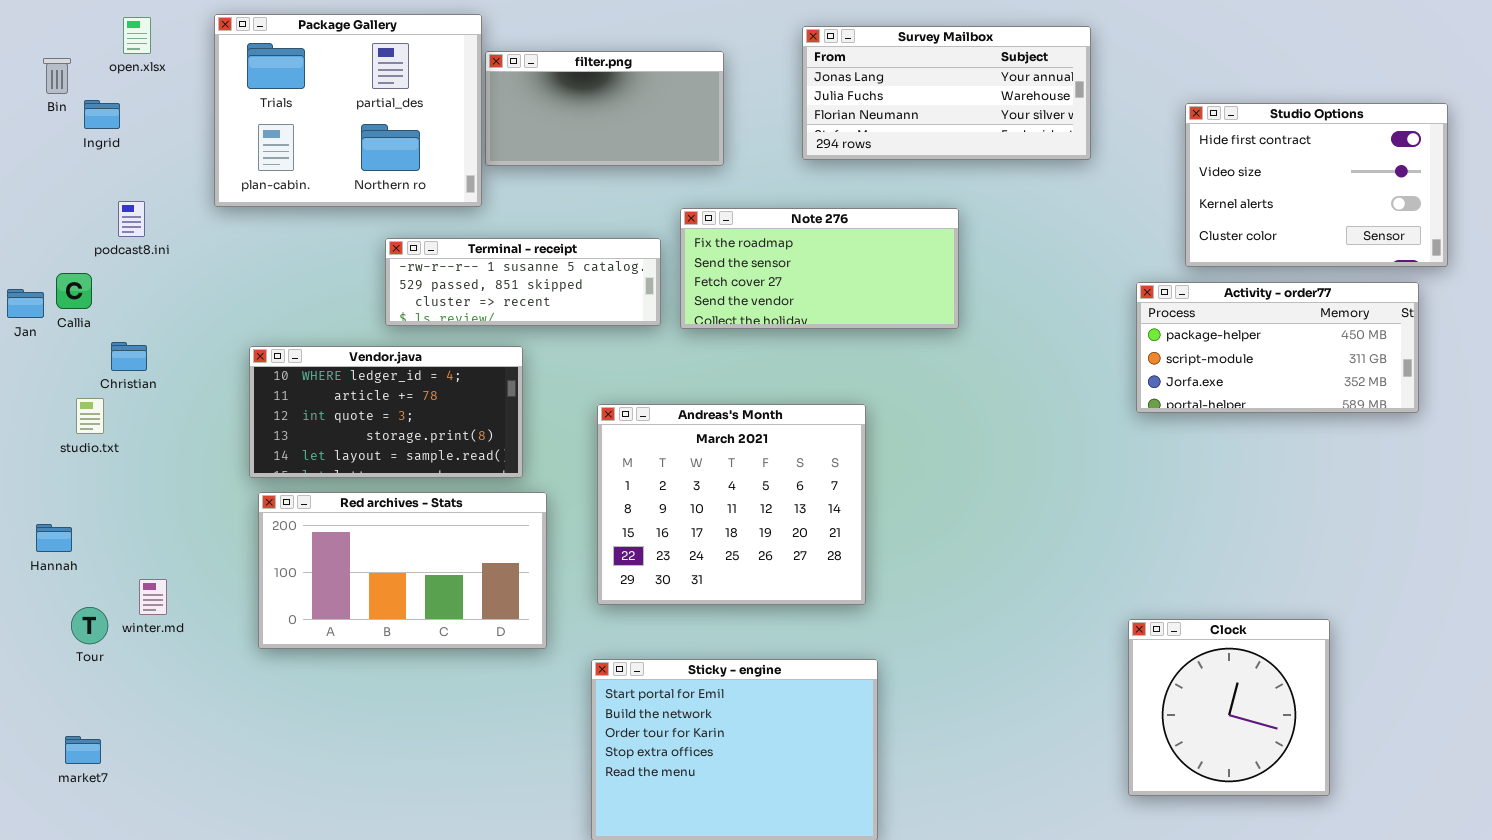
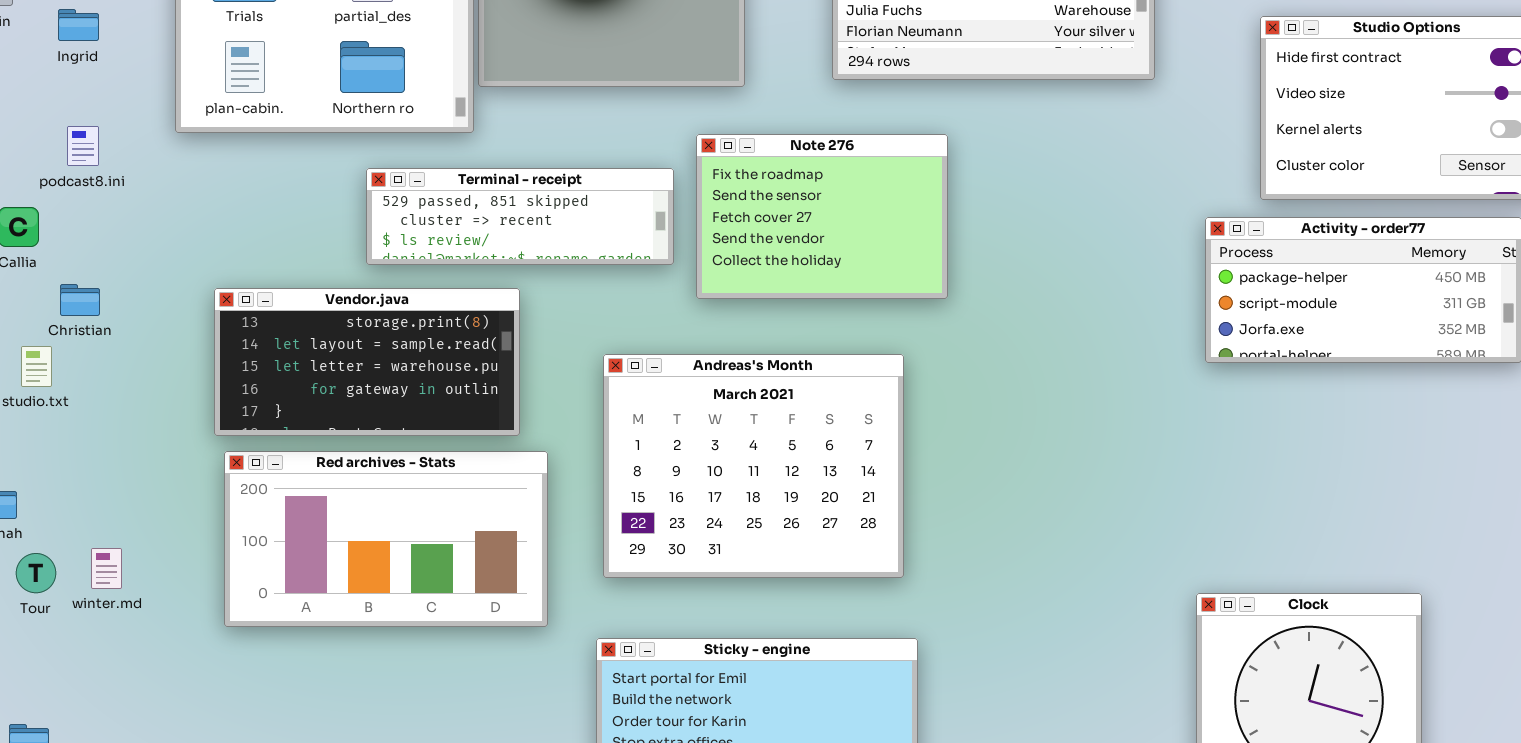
Ingrid: [84,100,120,129] -> [58,9,99,41], moved
Note 276: [680,208,959,329] -> [696,134,948,299], resized
Terminal - receipt: [385,238,661,326] -> [366,168,674,265], scrolled down 1 row
Vendor.java: [249,346,523,478] -> [214,288,520,436], scrolled down 3 rows
Tour: [71,607,108,644] -> [16,553,56,593], moved

